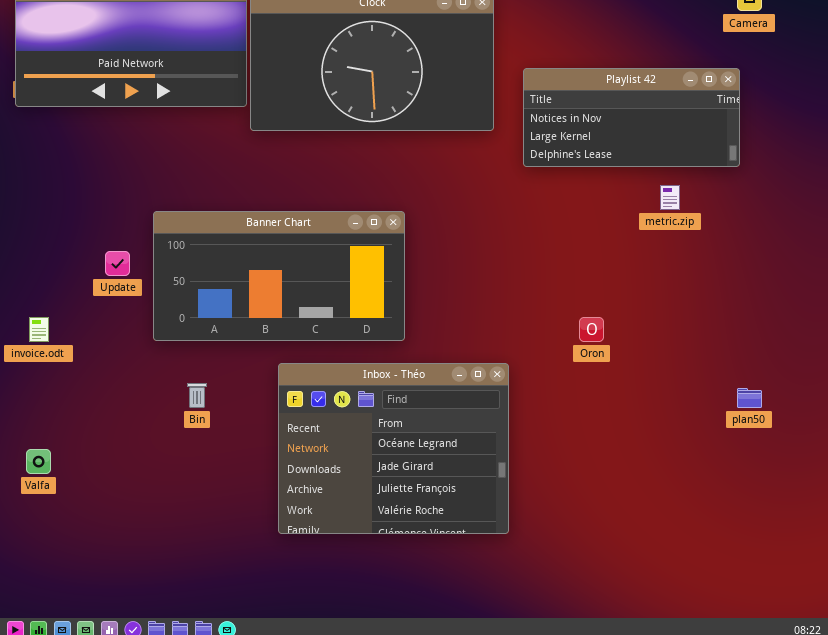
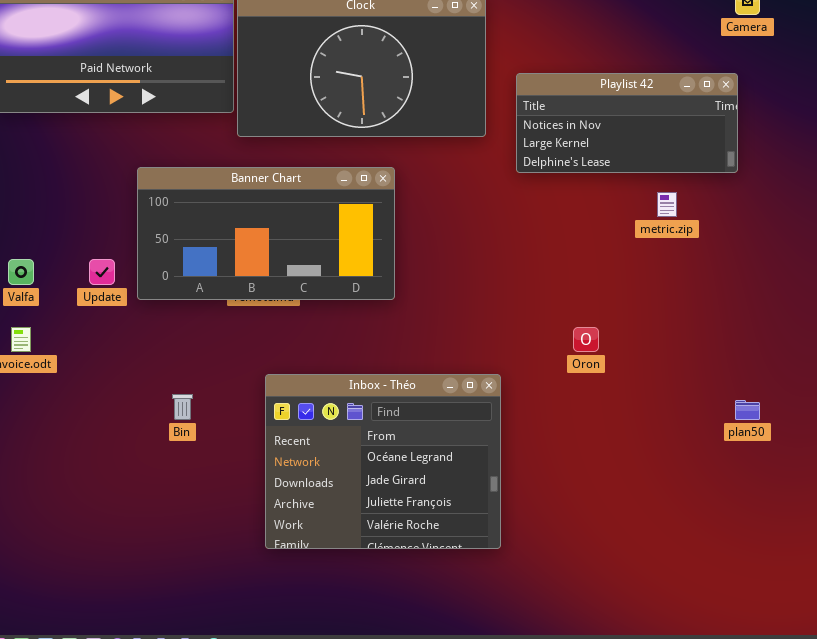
Banner Chart: [153,211,405,341] -> [137,167,395,300], moved
Valfa: [26,449,51,474] -> [8,259,34,285], moved

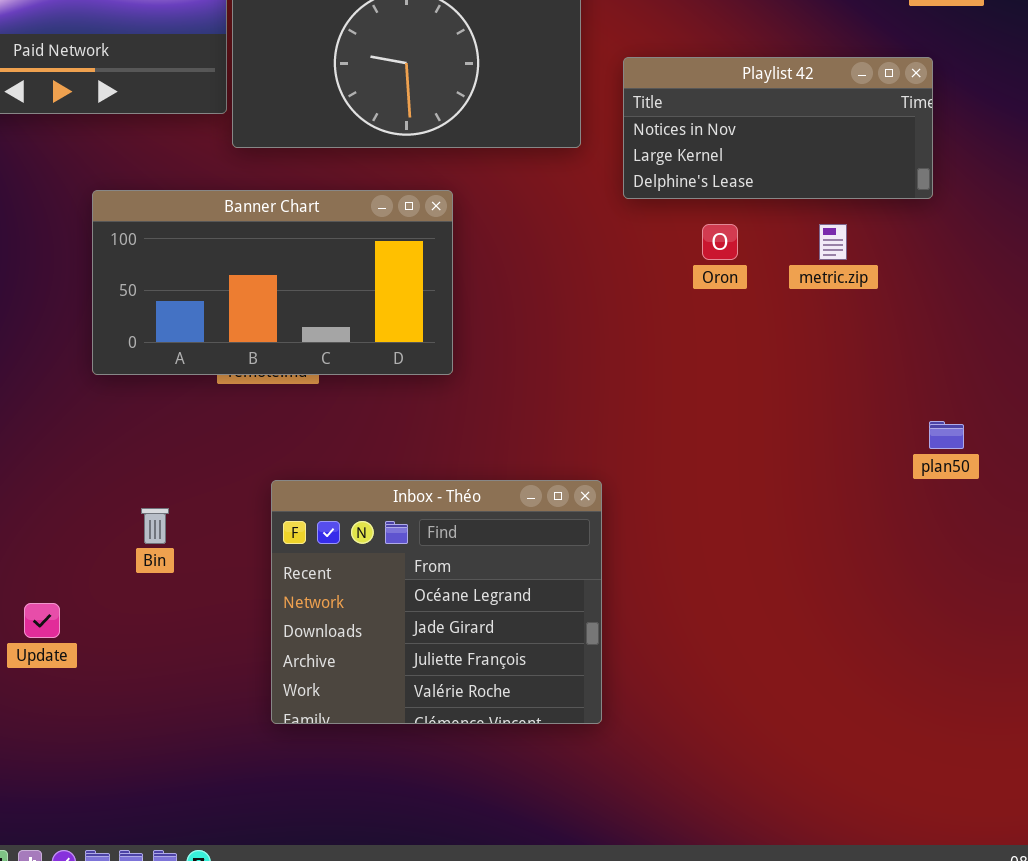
Update: [89,259,115,285] -> [24,603,60,638], moved
Oron: [573,327,599,352] -> [702,224,738,260], moved
plan50: [735,400,760,420] -> [929,421,964,449], moved

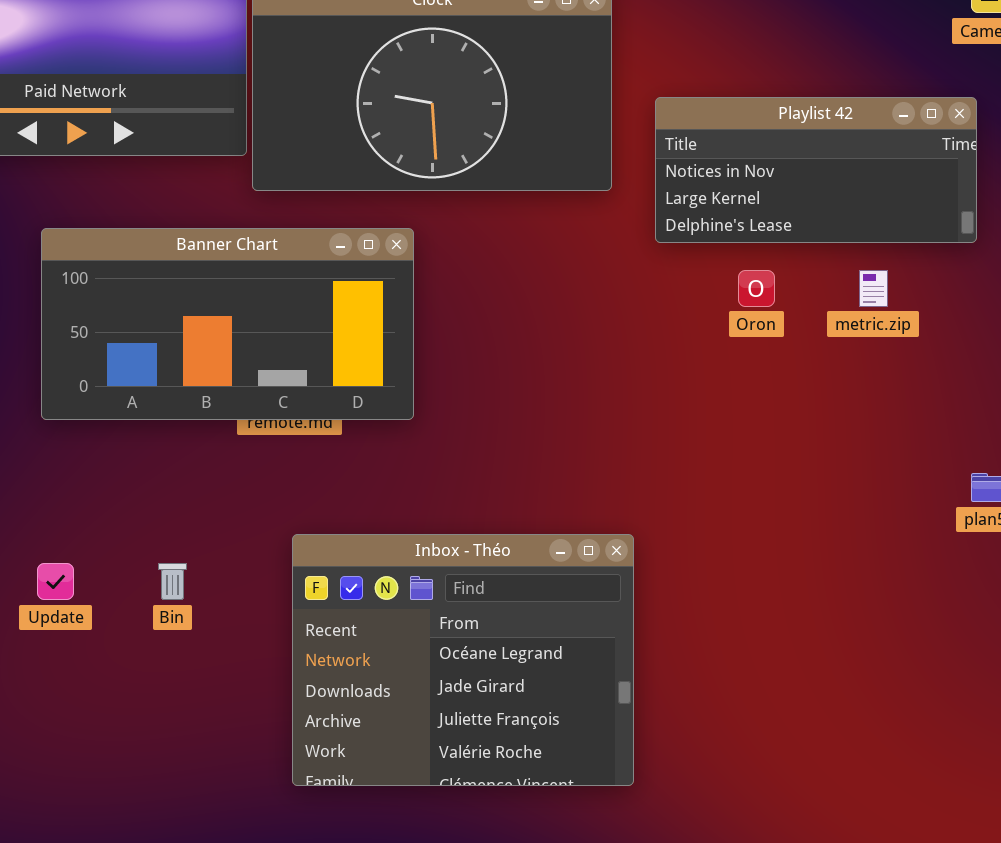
Banner Chart: [92,190,453,375] -> [41,228,414,420], moved
Update: [24,603,60,638] -> [37,563,74,600], moved

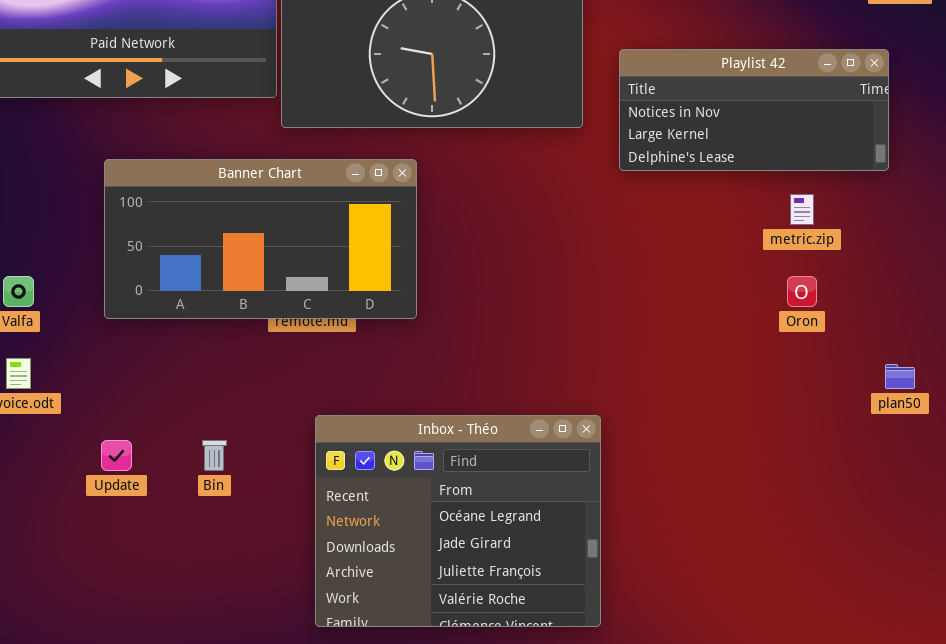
Oron: [738,270,775,307] -> [787,276,817,307], moved

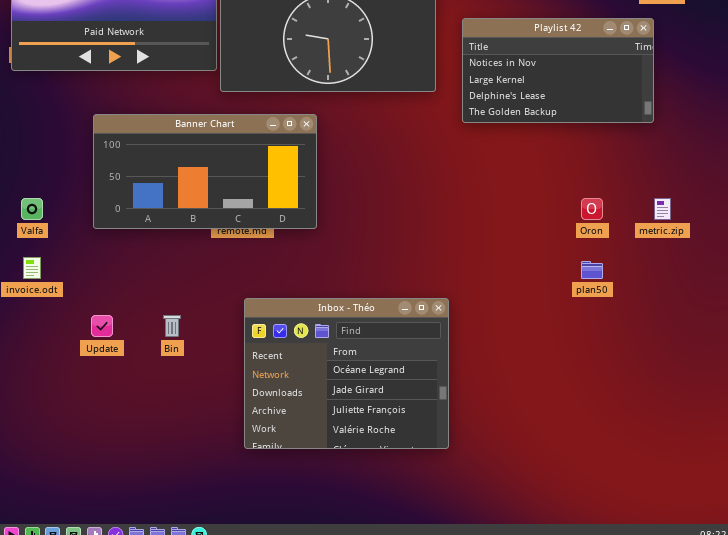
Playlist 42: [619,49,889,171] -> [462,18,654,123], resized
metric.zip: [790,194,814,225] -> [654,198,671,220], moved
plan50: [885,364,915,389] -> [581,261,603,279], moved

